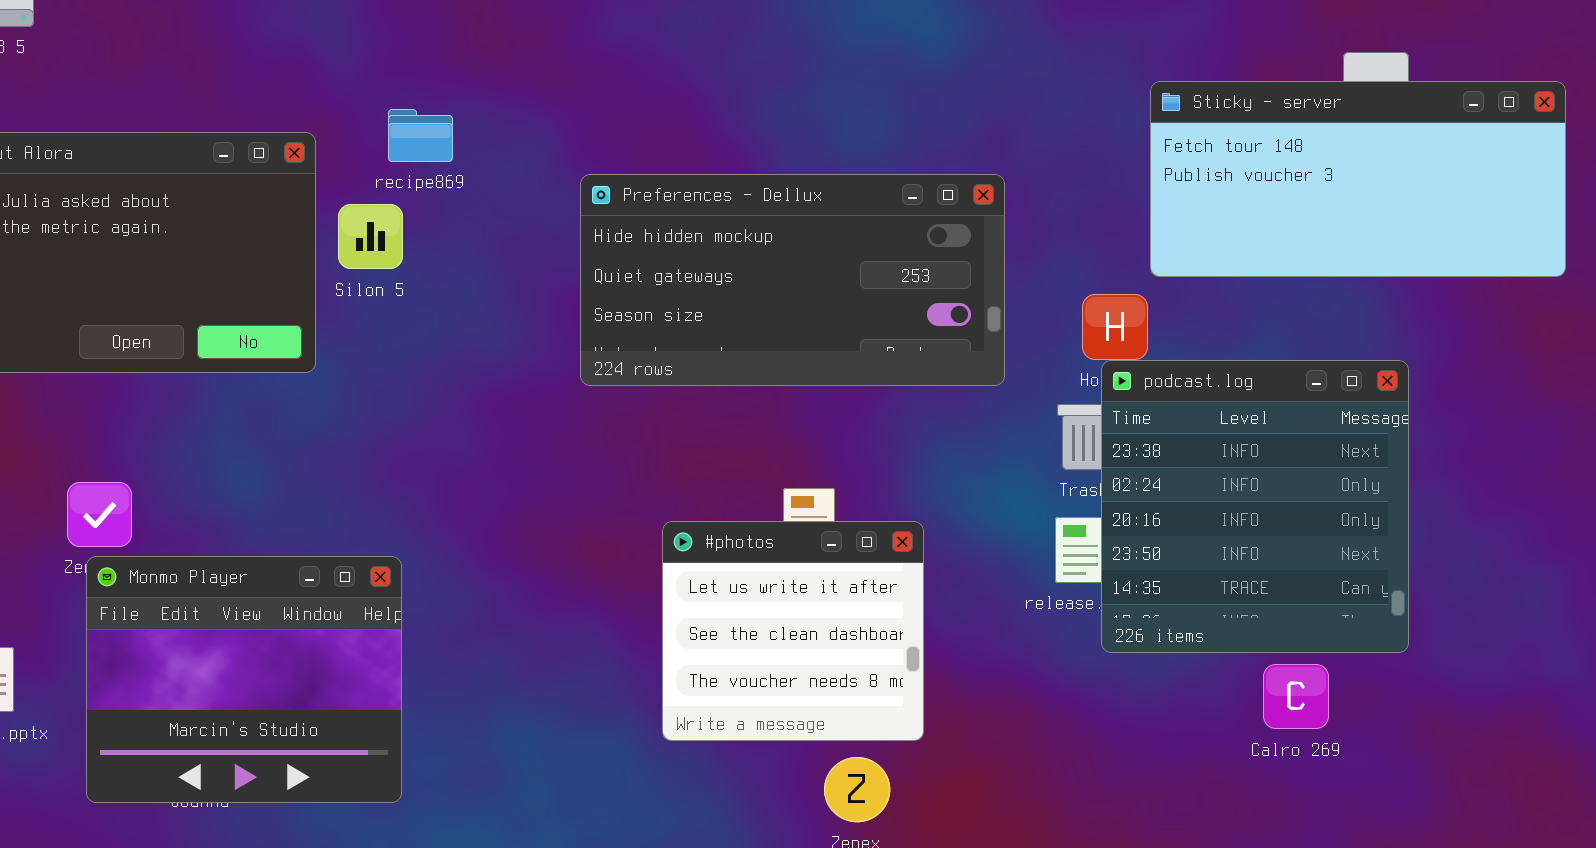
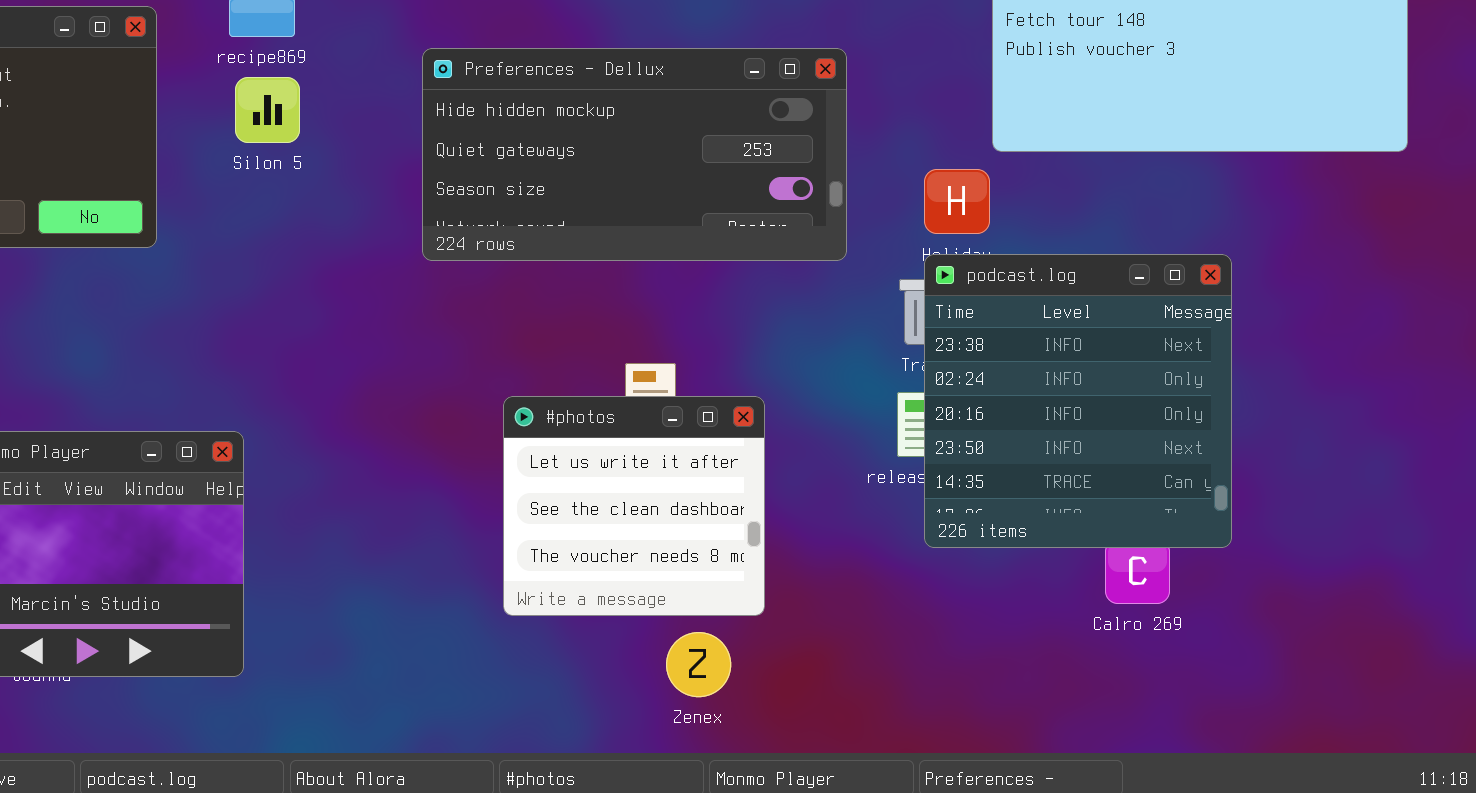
Silon 5: [338,204,403,269] -> [235,77,300,143], moved
podcast.log: [1101,360,1409,653] -> [924,254,1232,548], moved

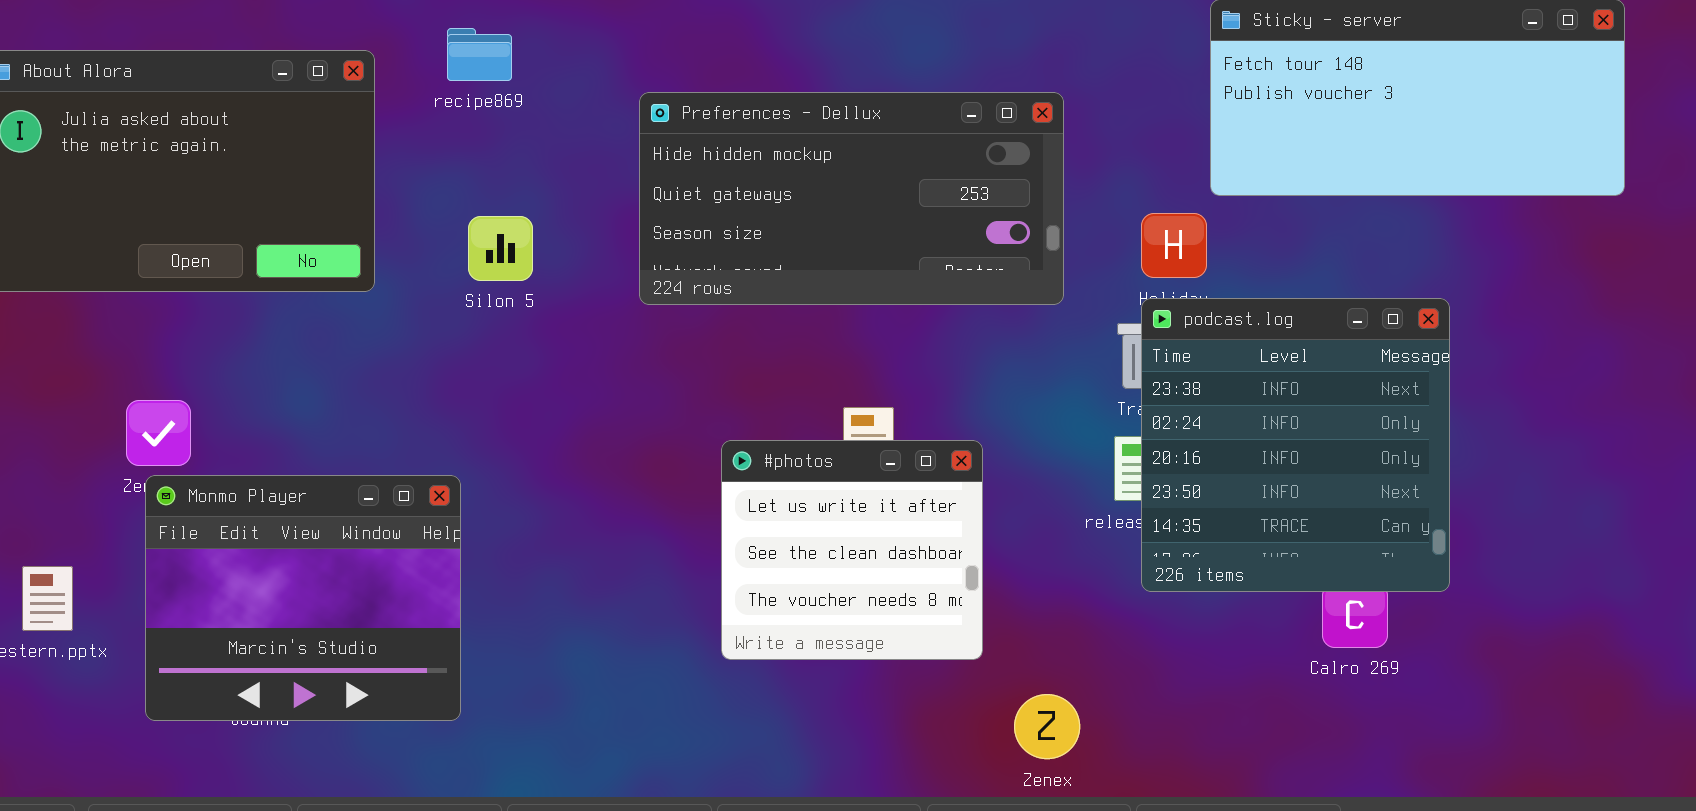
Silon 5: [235,77,300,143] -> [468,216,533,281], moved
Zenex: [666,632,731,697] -> [1014,694,1080,759], moved

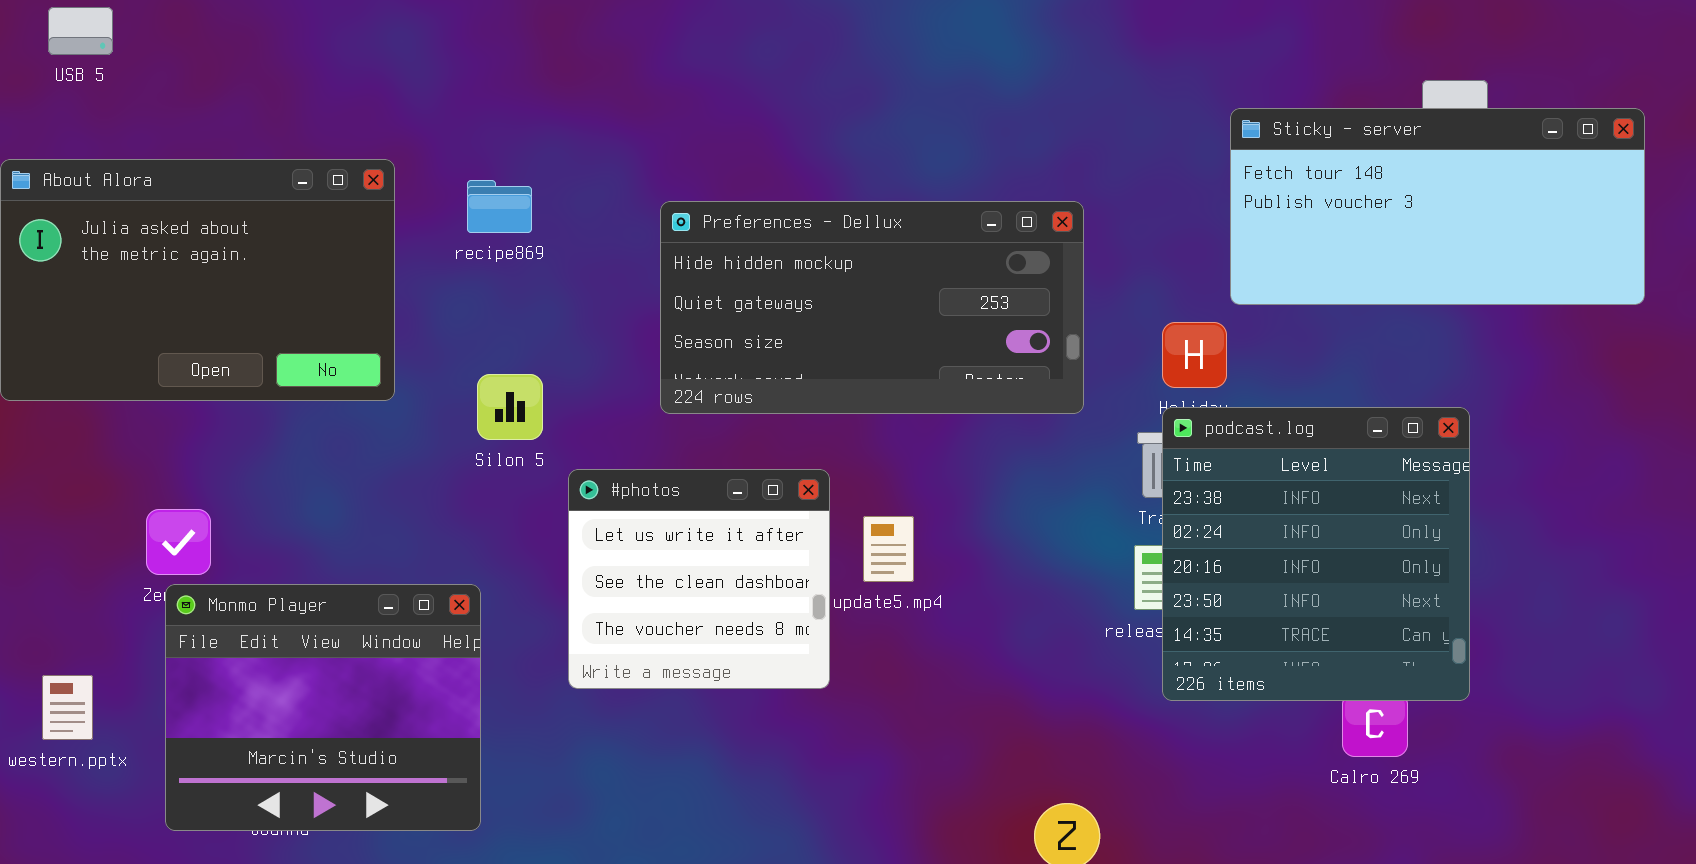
recipe869: [447,28,512,81] -> [467,180,532,233], moved
Silon 5: [468,216,533,281] -> [477,374,543,440], moved
#photos: [721,440,983,660] -> [568,469,830,689], moved

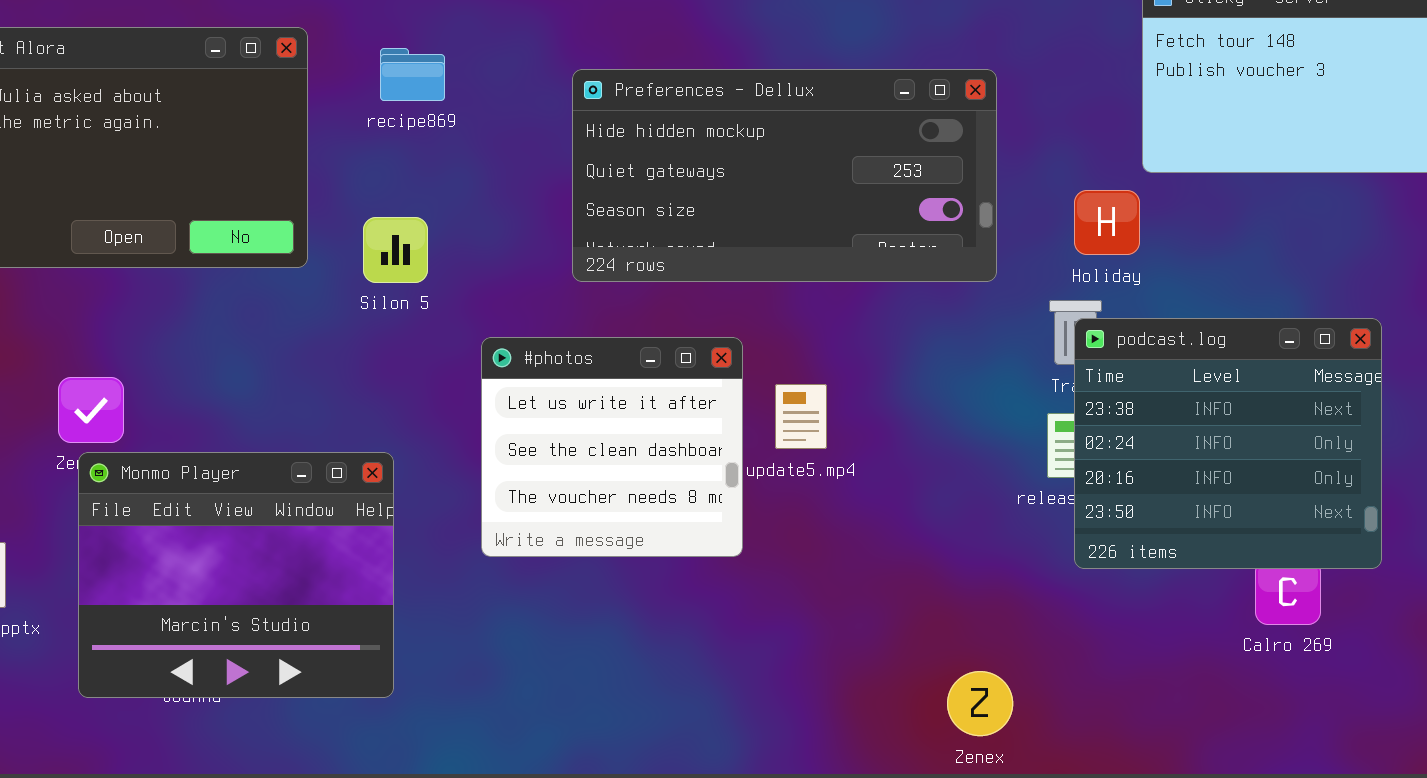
Silon 5: [477,374,543,440] -> [363,217,428,283], moved
podcast.log: [1162,407,1470,701] -> [1074,318,1382,569], resized

